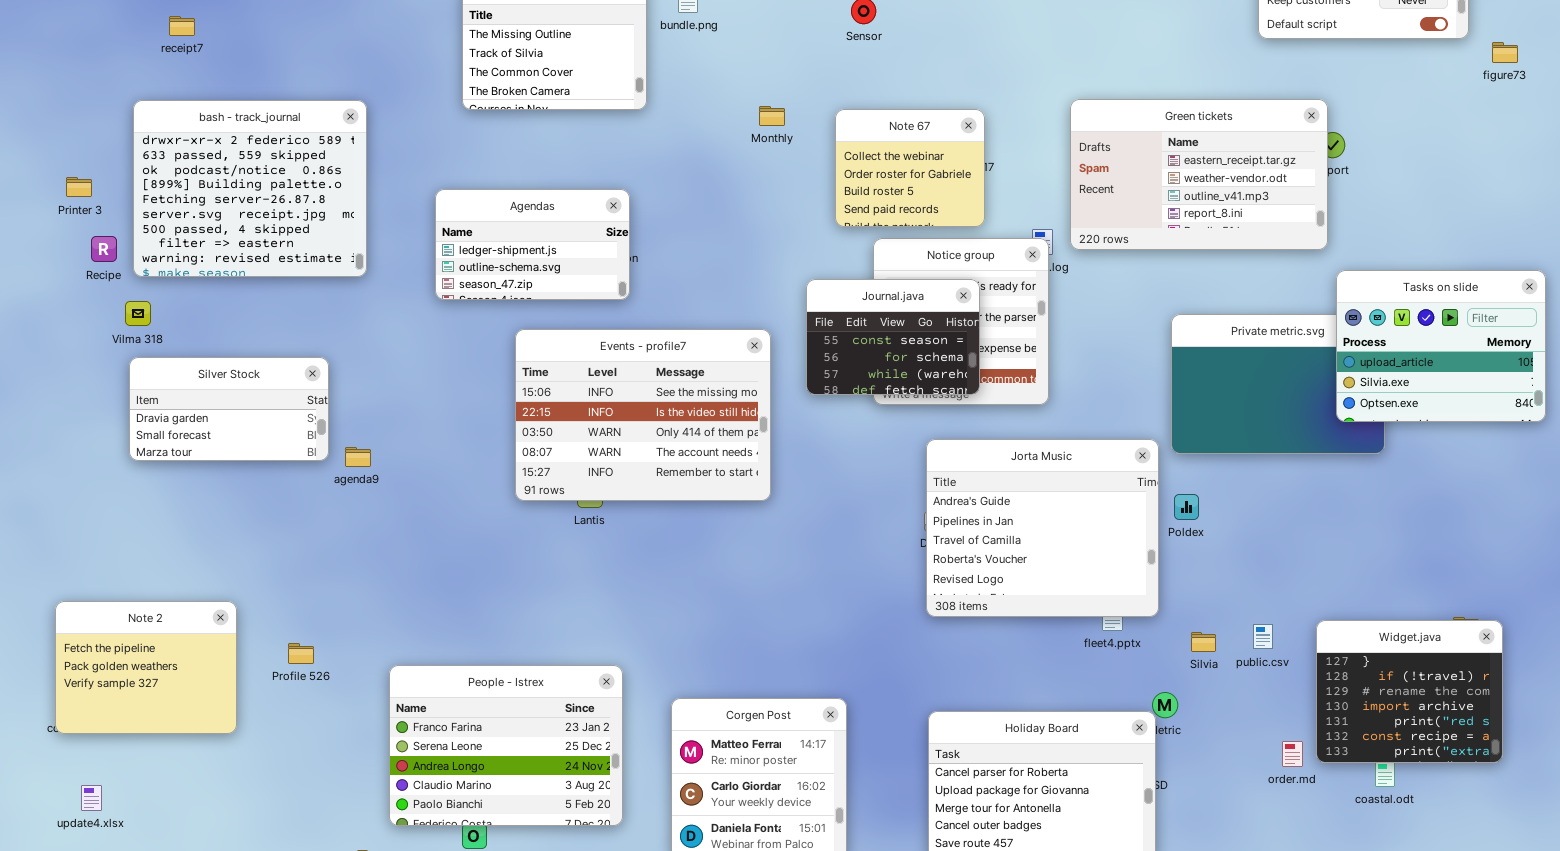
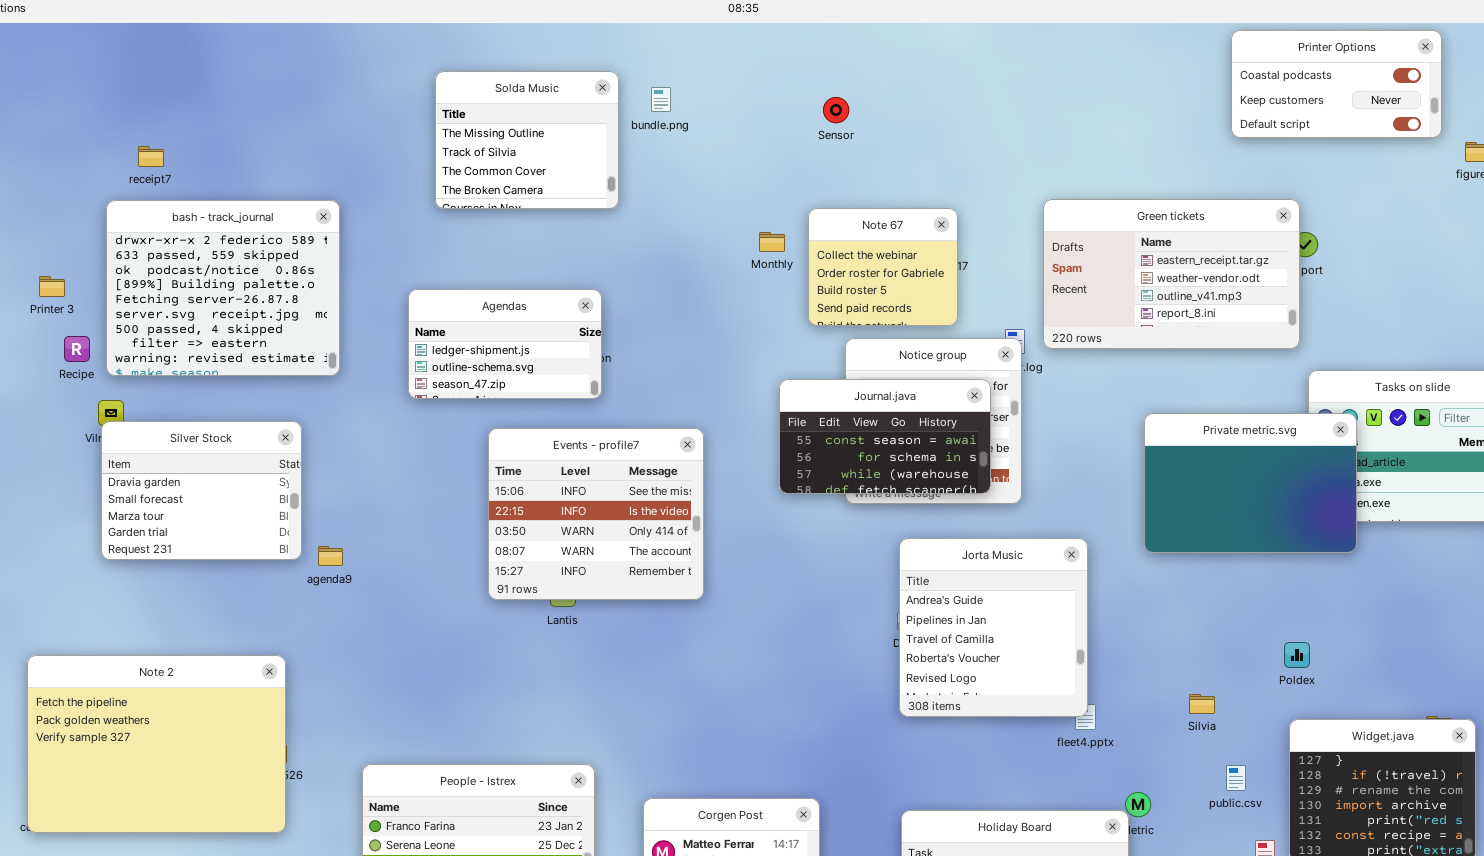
receipt7: [169,16,195,36] -> [138,146,164,167], moved
Monthly: [759,106,785,126] -> [759,232,785,252], moved
Journal.java: [806,279,980,395] -> [779,379,991,494], resized
Private metric.svg: [1171,314,1385,454] -> [1144,413,1357,553], raised
Events - profile7: [515,329,771,501] -> [488,428,704,600], resized
Silver Stock: [129,357,329,461] -> [101,421,302,560], resized
Jorta Music: [926,439,1159,617] -> [899,538,1088,717], resized
Poldex: [1174,494,1199,520] -> [1284,642,1310,668], moved
Note 2: [55,601,237,734] -> [27,655,286,833], resized
public.csv: [1253,624,1273,649] -> [1226,765,1246,791], moved
Silvia: [1191,632,1216,652] -> [1189,694,1215,714], moved

